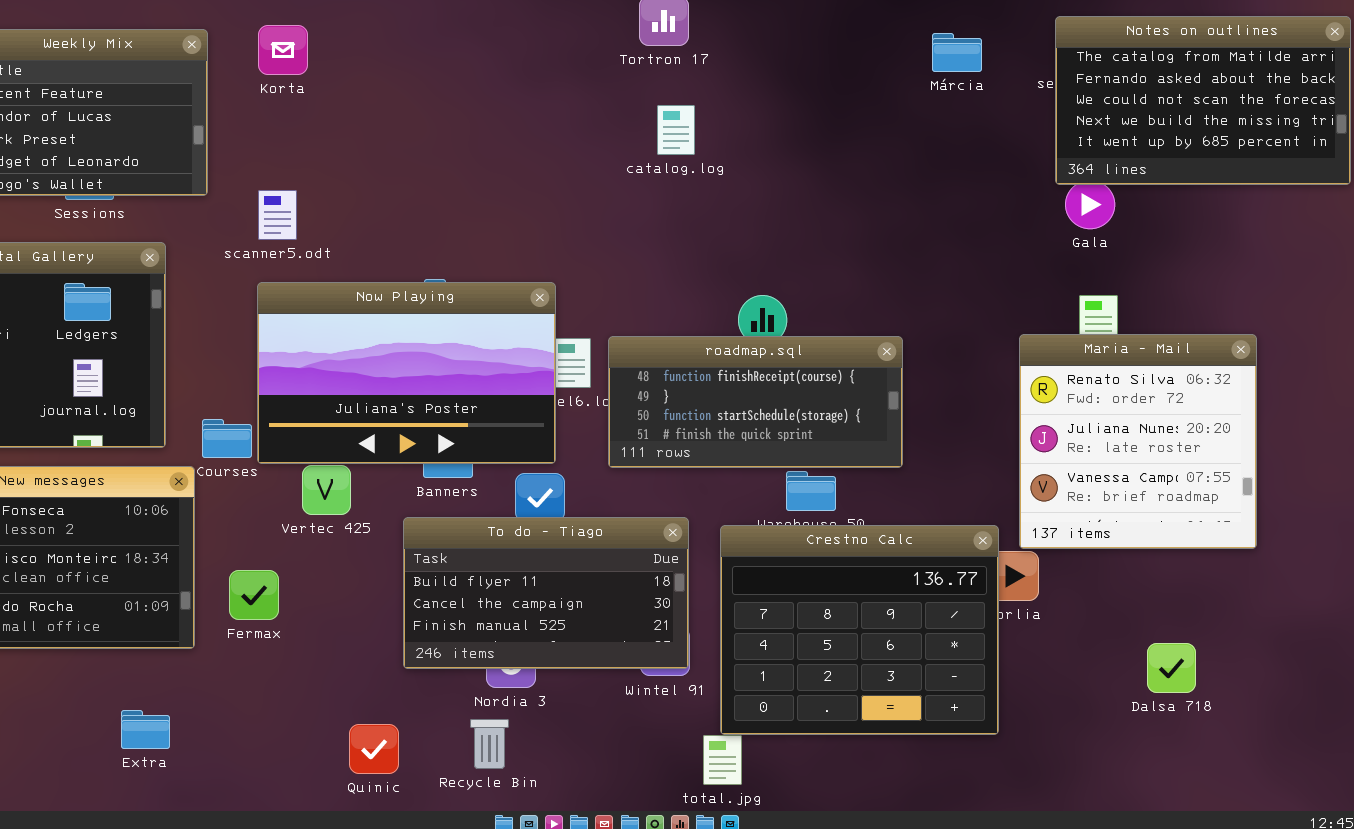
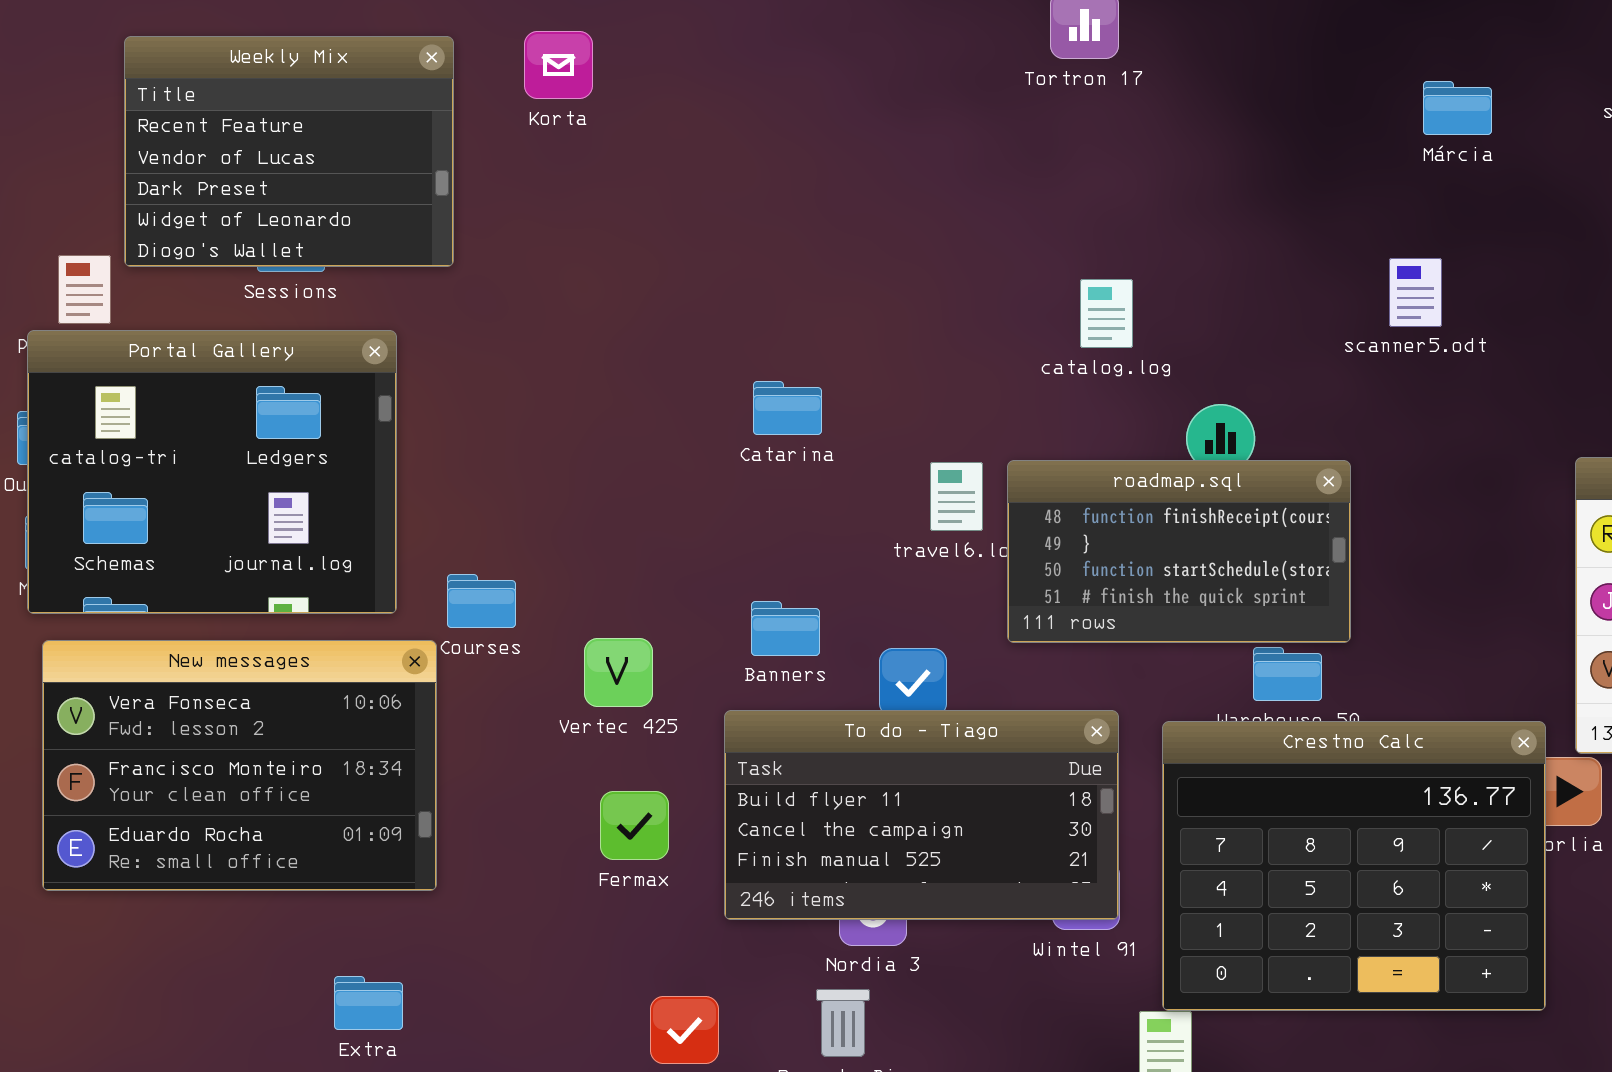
Márcia: [932,33,982,72] -> [1423,81,1492,135], moved
catalog.log: [657,105,695,155] -> [1080,279,1133,348], moved
scanner5.odt: [258,190,297,240] -> [1389,258,1442,327], moved
Now Playing: [257,282,556,464] -> none, closed
roadmap.sql: [608,336,903,468] -> [1007,460,1351,643], resized
Fermax: [229,570,279,620] -> [600,791,669,860], moved

